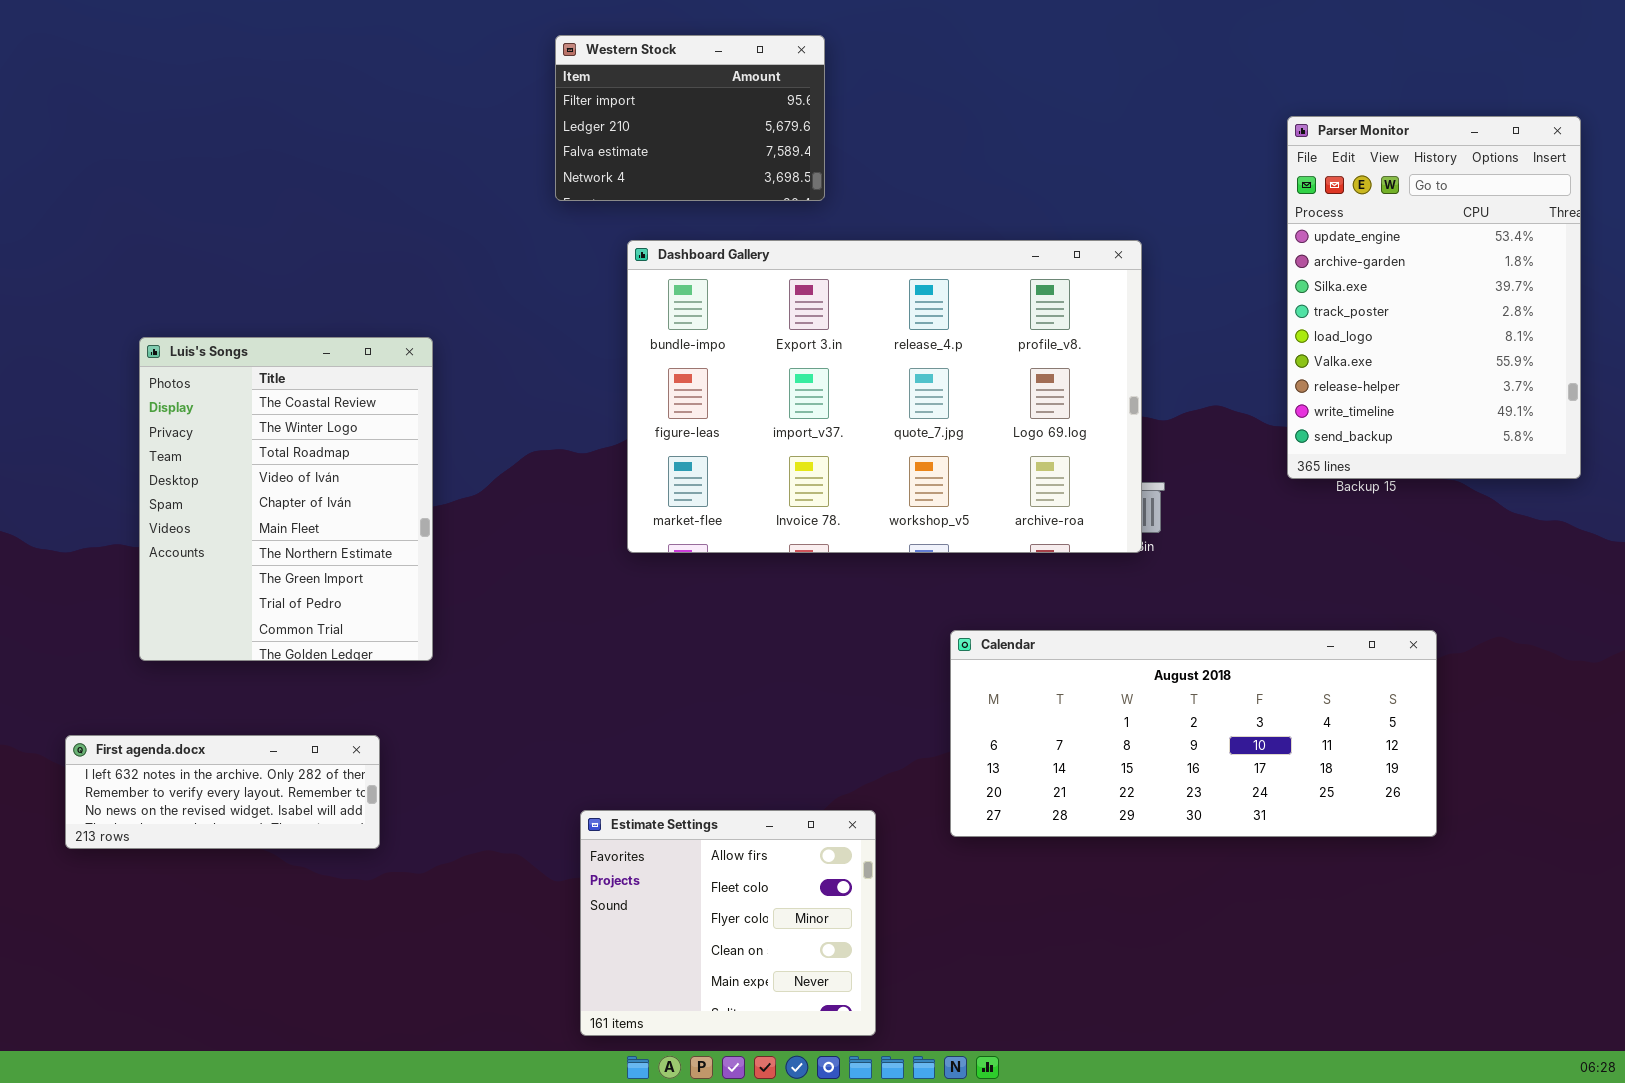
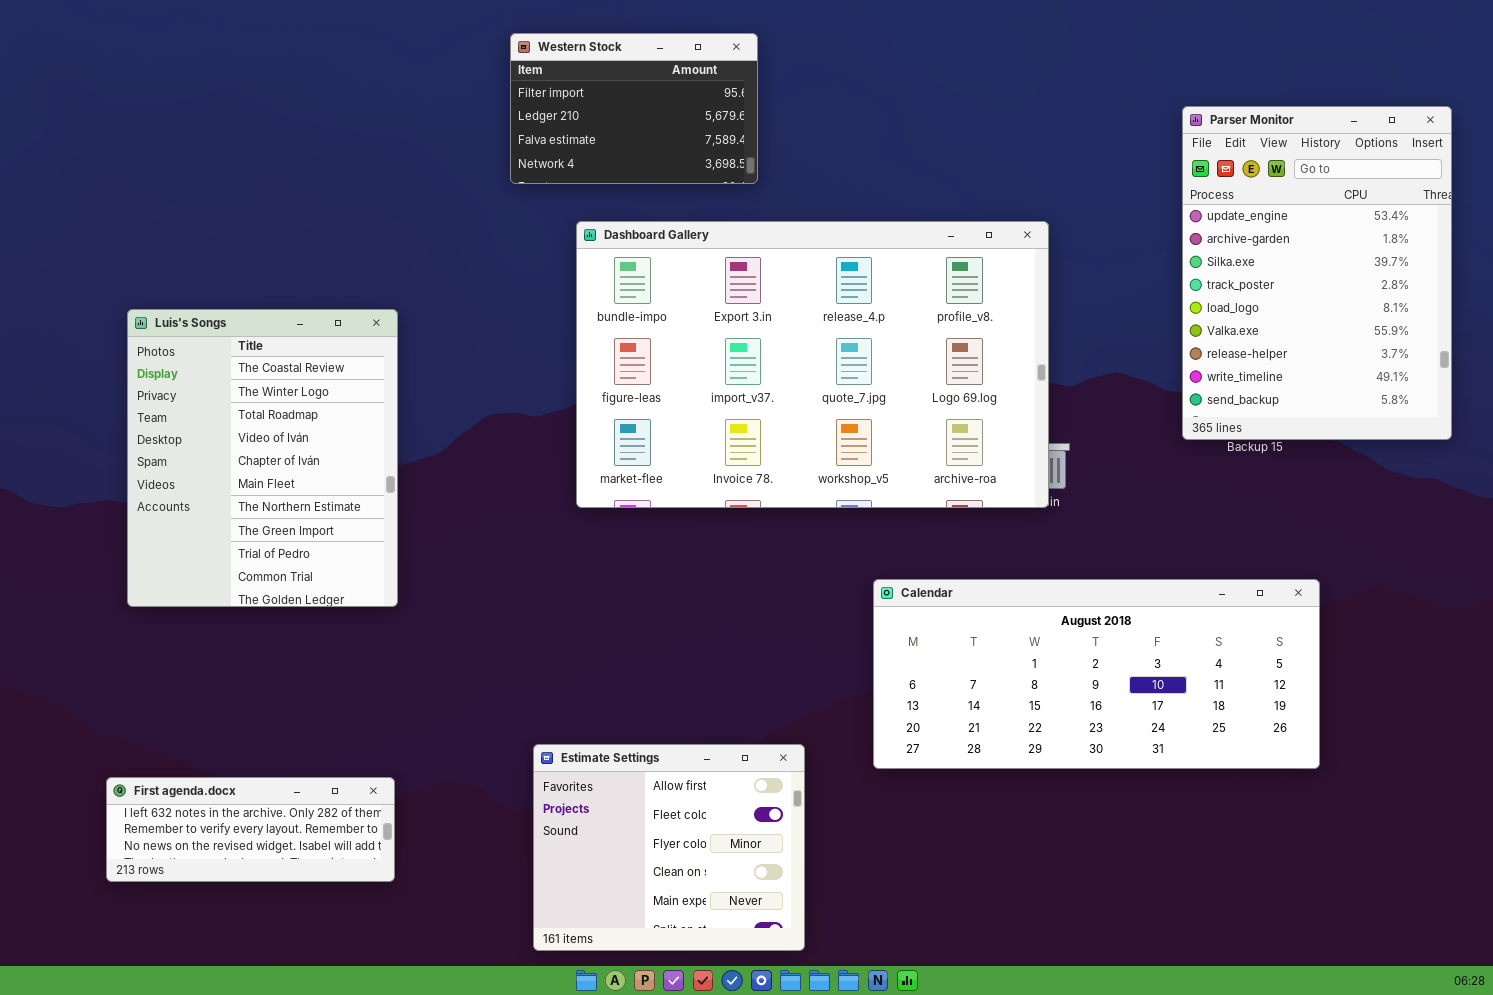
First agenda.docx: [65,735,380,849] -> [106,777,395,882], moved

